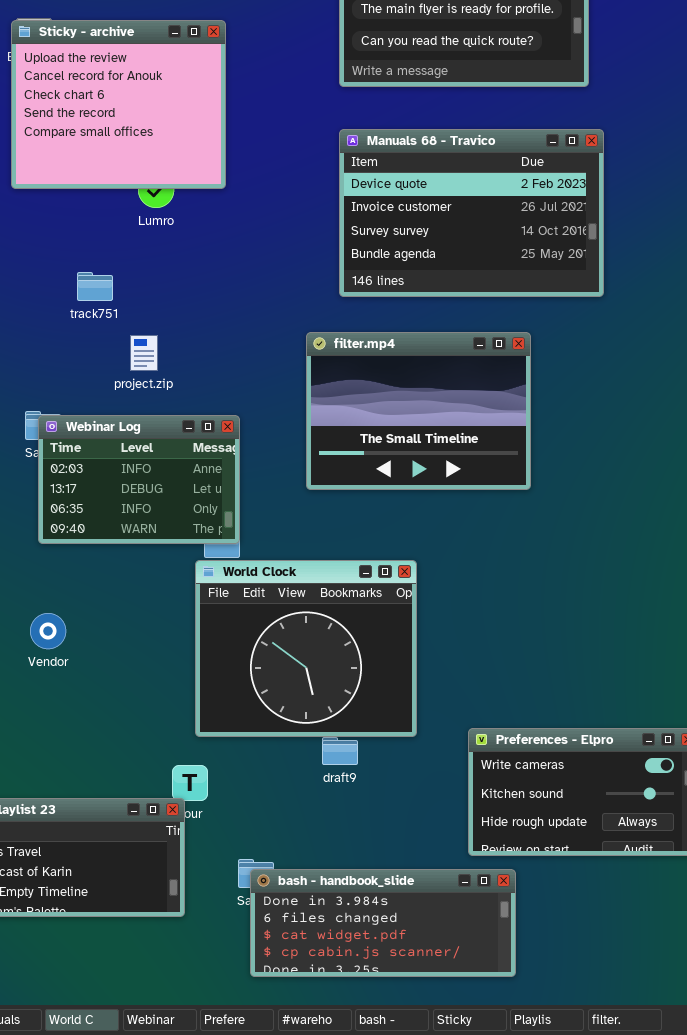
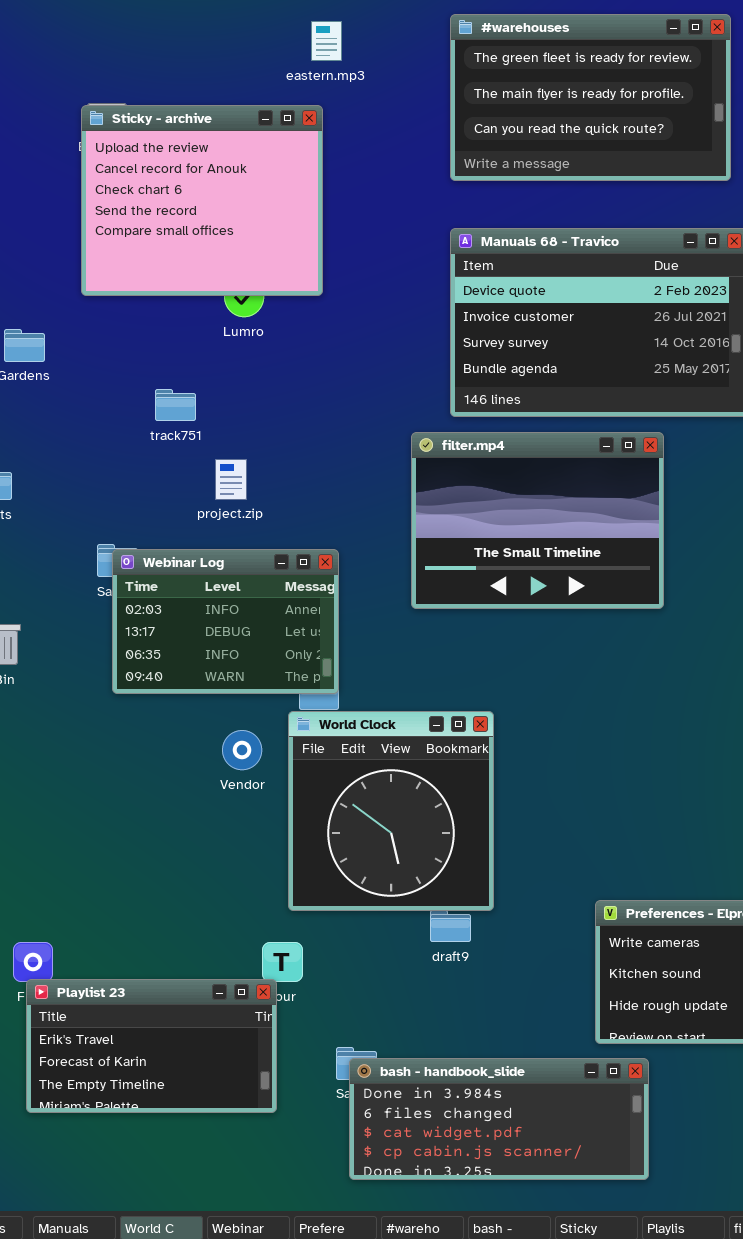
filter.mp4: [306,332,531,490] -> [411,432,664,609], moved
World Clock: [195,560,417,737] -> [288,711,494,911], resized
Vendor: [30,613,66,649] -> [222,730,262,770], moved

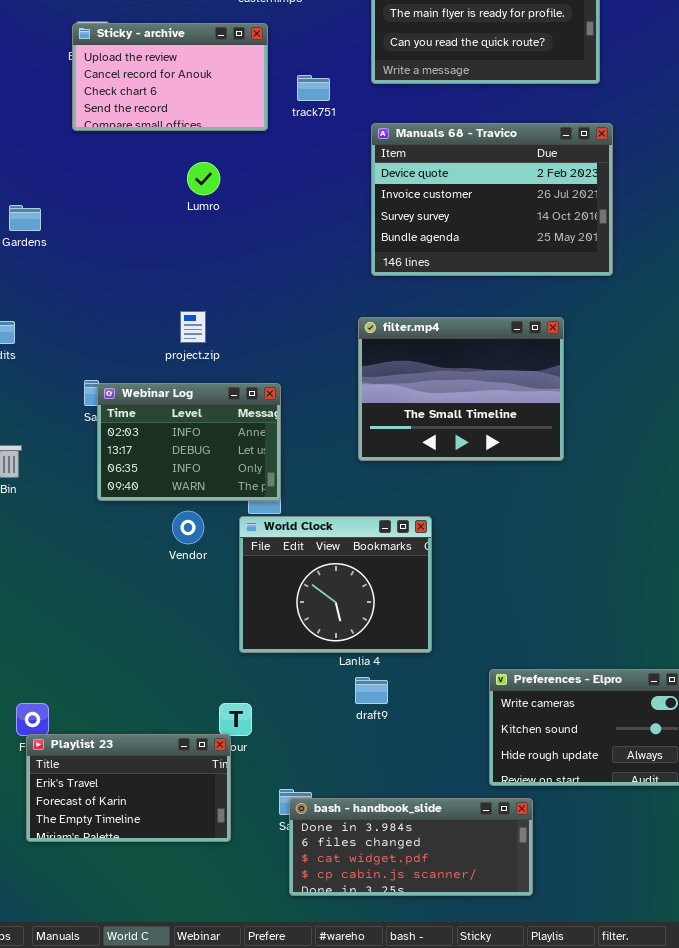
Sticky - archive: [81,105,323,296] -> [72,23,268,131], resized
track751: [155,389,196,421] -> [297,75,330,101], moved
filter.mp4: [411,432,664,609] -> [358,317,564,461], moved
World Clock: [288,711,494,911] -> [239,516,432,653], resized
Vendor: [222,730,262,770] -> [172,511,204,544], moved

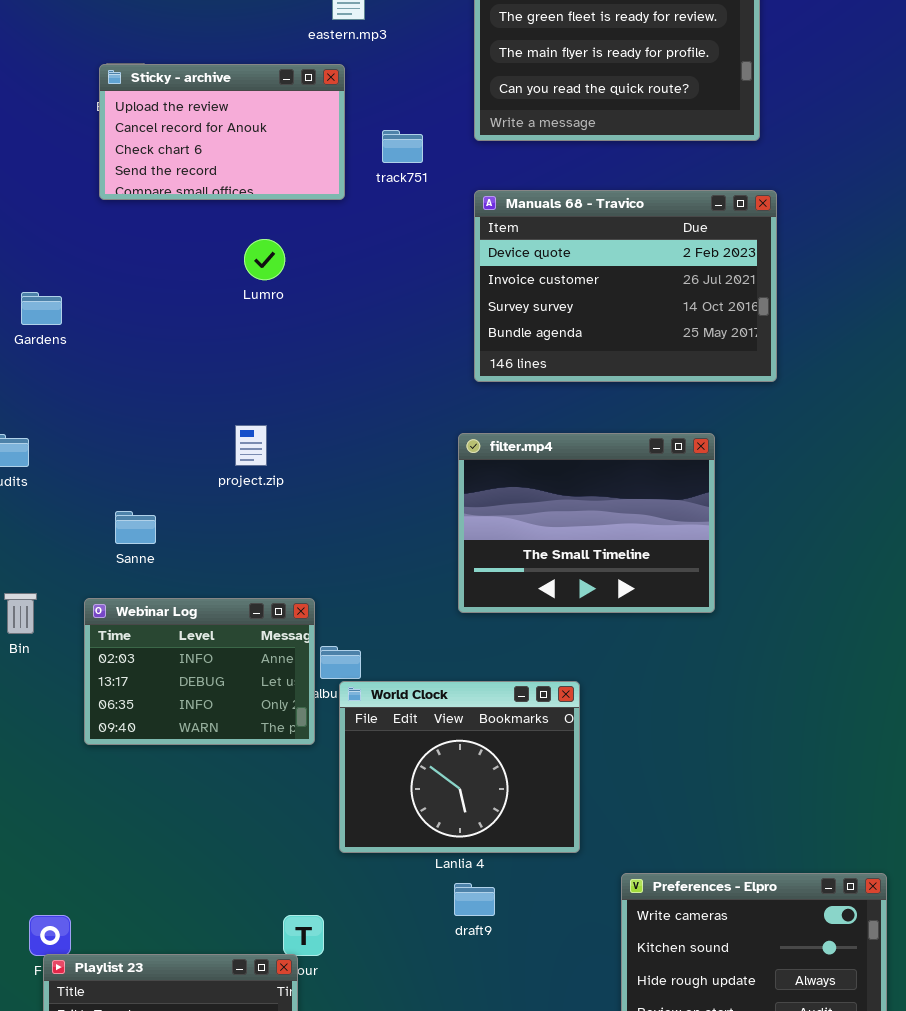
Webinar Log: [97,383,281,501] -> [84,598,315,745], moved
World Clock: [239,516,432,653] -> [339,681,580,853], moved

